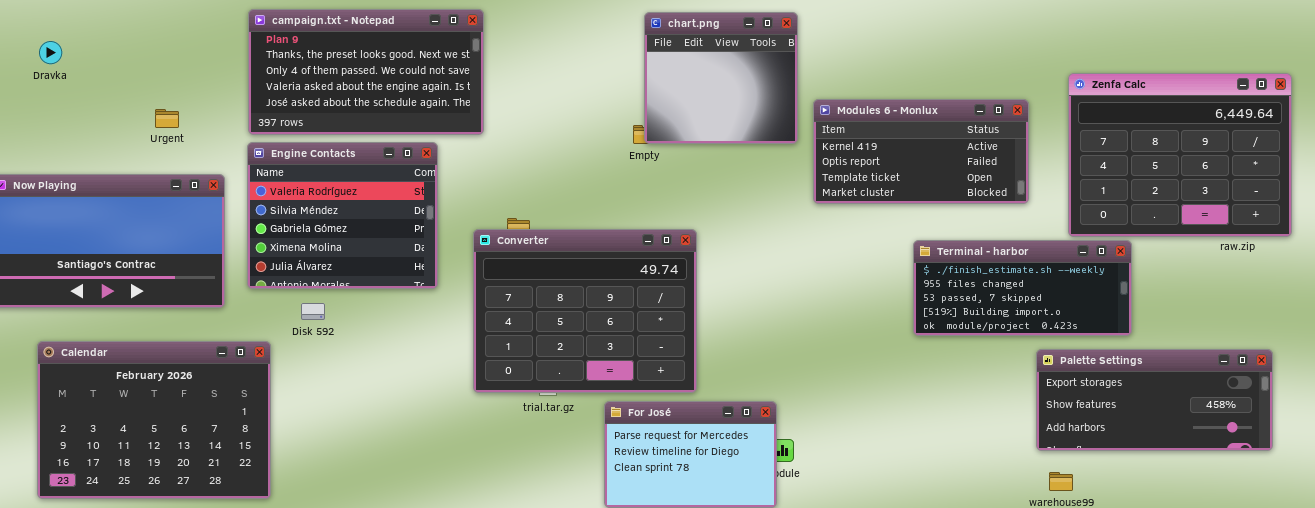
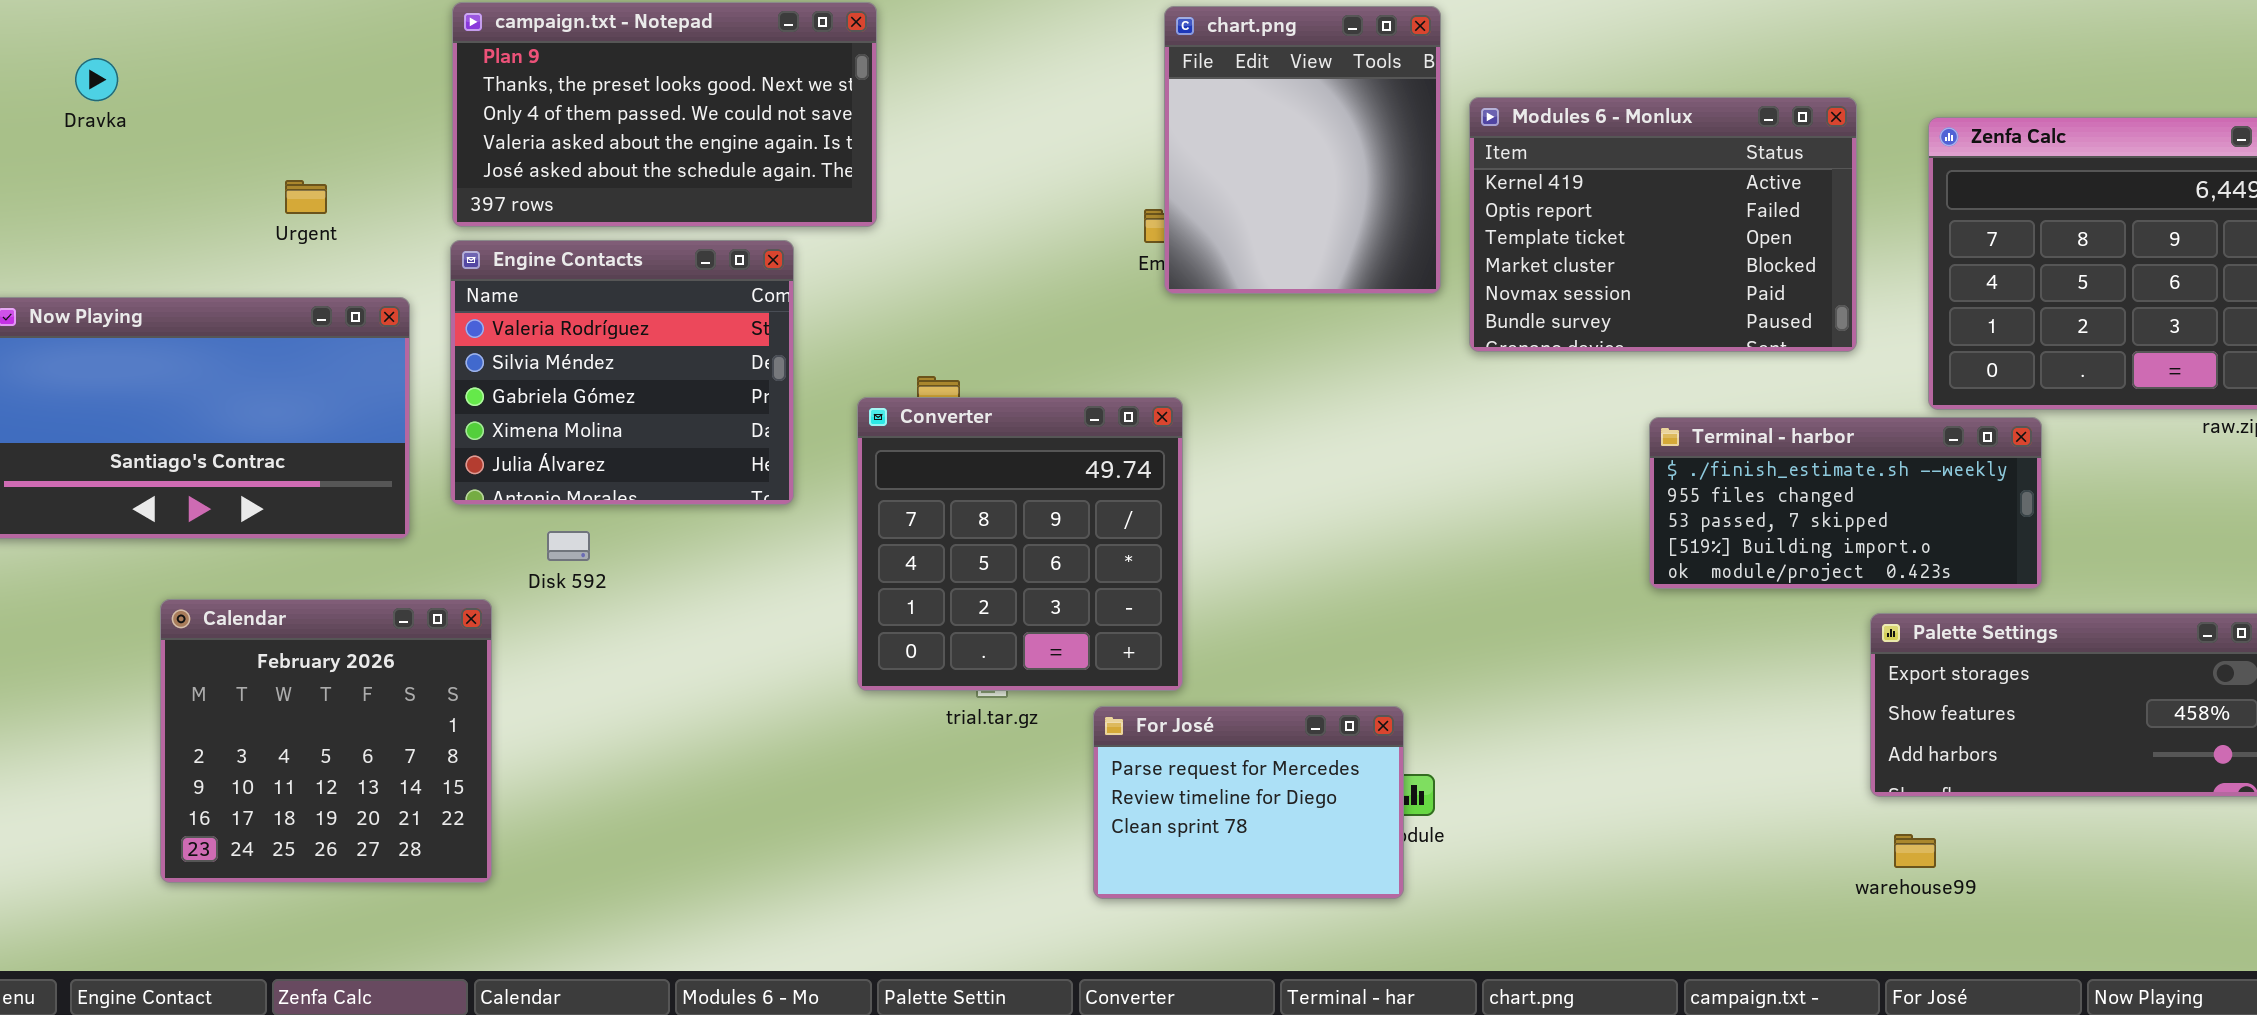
chart.png: [644,12,798,144] -> [1164,6,1441,294], resized
Modules 6 - Monlux: [813,99,1029,204] -> [1469,97,1857,352], resized
Converter: [473,229,697,393] -> [857,397,1183,691], resized
Calendar: [37,341,271,499] -> [160,599,492,883], resized

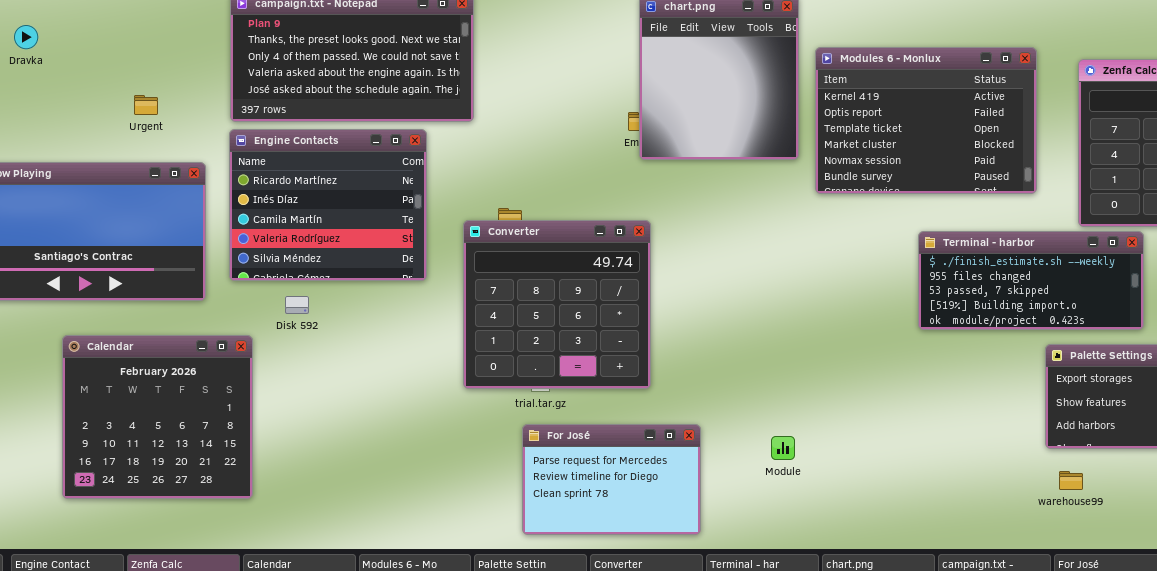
Engine Contacts: [450,240,794,505] -> [229,129,427,281], scrolled up 3 rows
For José: [1093,706,1404,899] -> [522,424,701,535], moved

